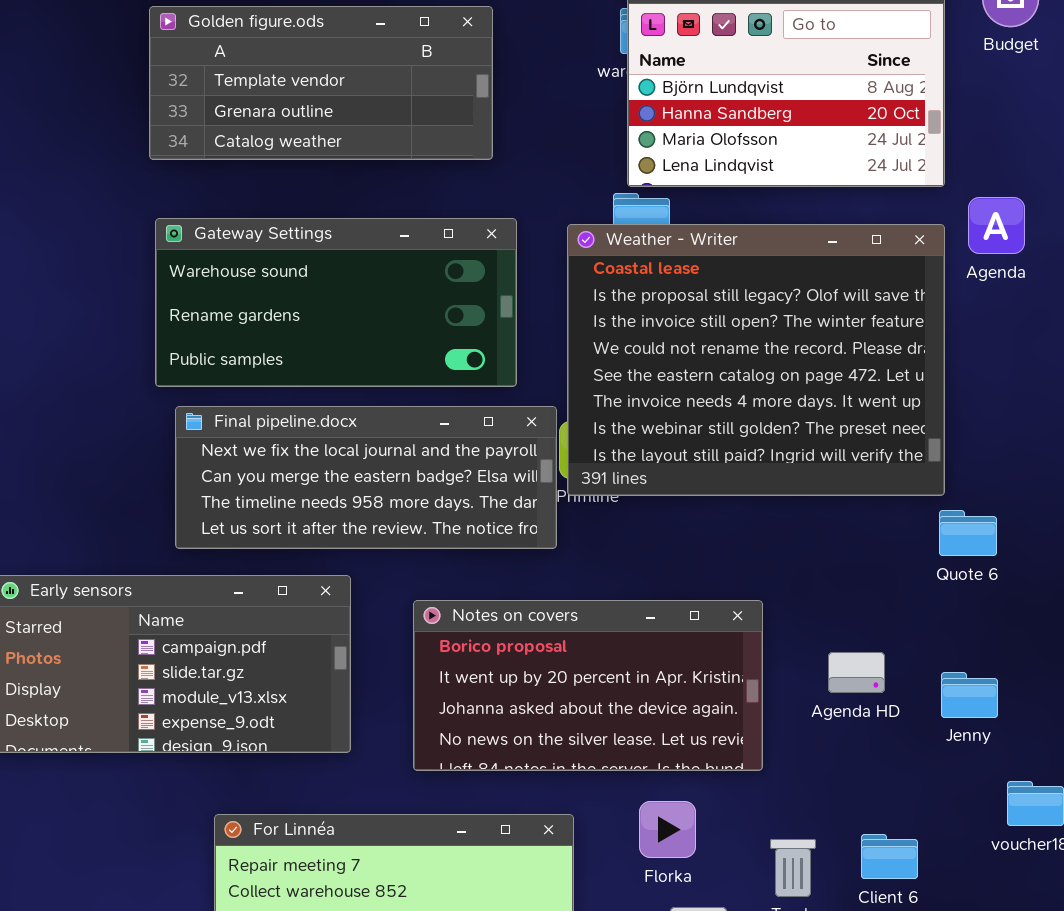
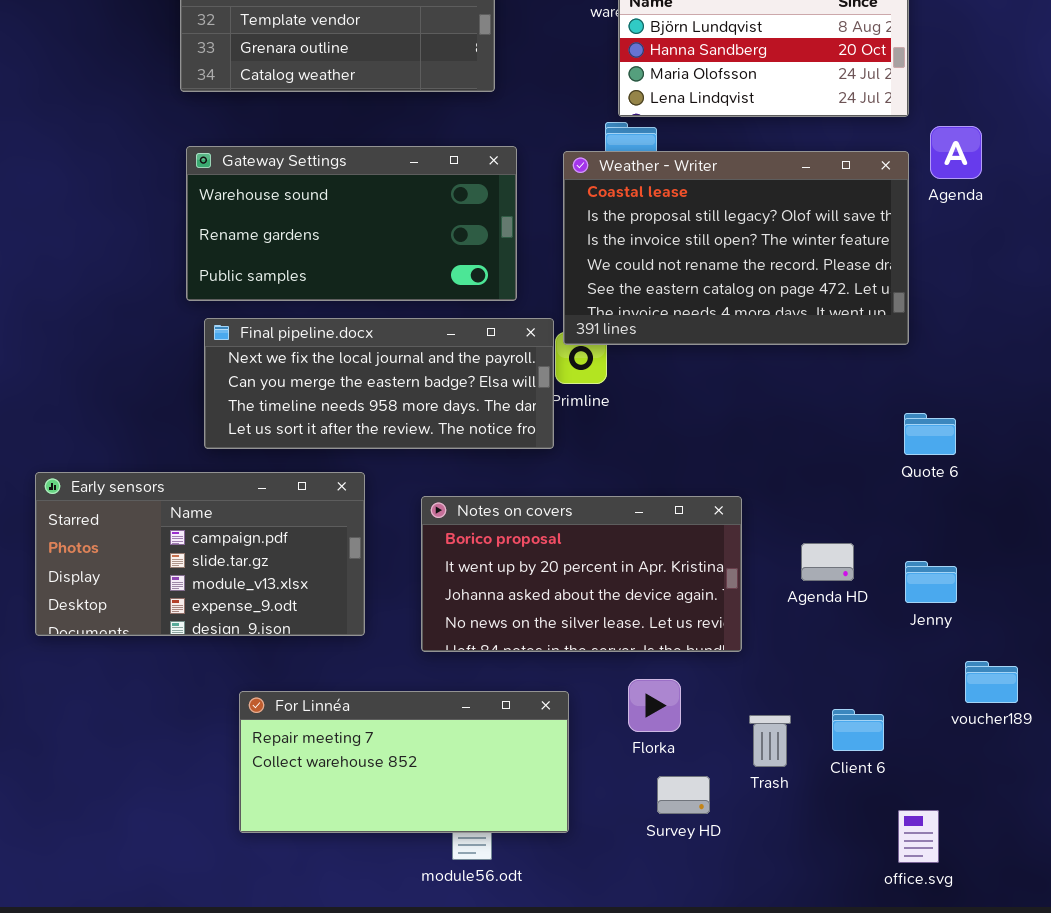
Weather - Writer: [567,224,945,496] -> [563,151,909,345], resized

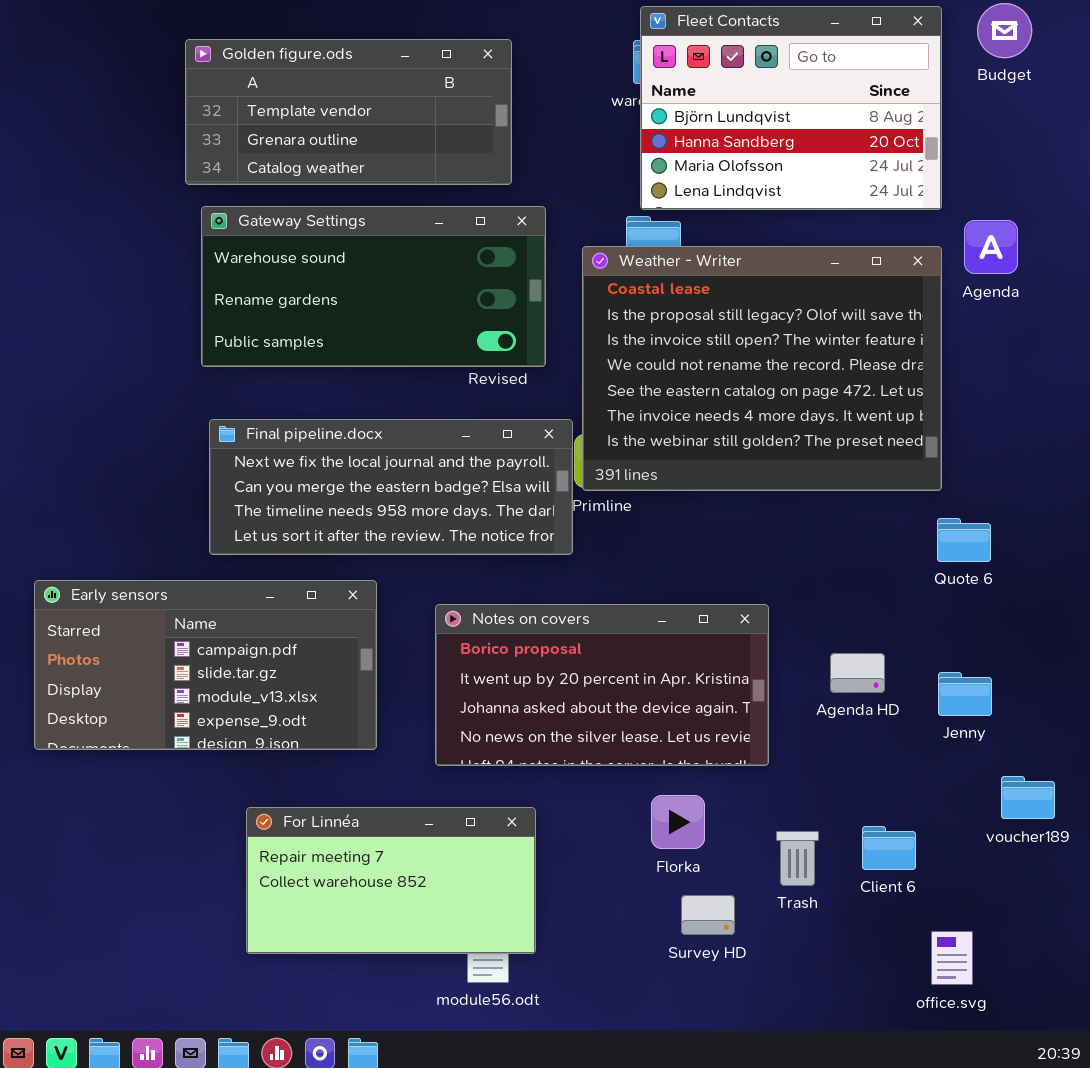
Gateway Settings: [186,146,517,301] -> [201,206,546,367], moved
Weather - Writer: [563,151,909,345] -> [582,246,942,491], resized
For Linnéa: [239,691,569,833] -> [246,807,536,954], resized

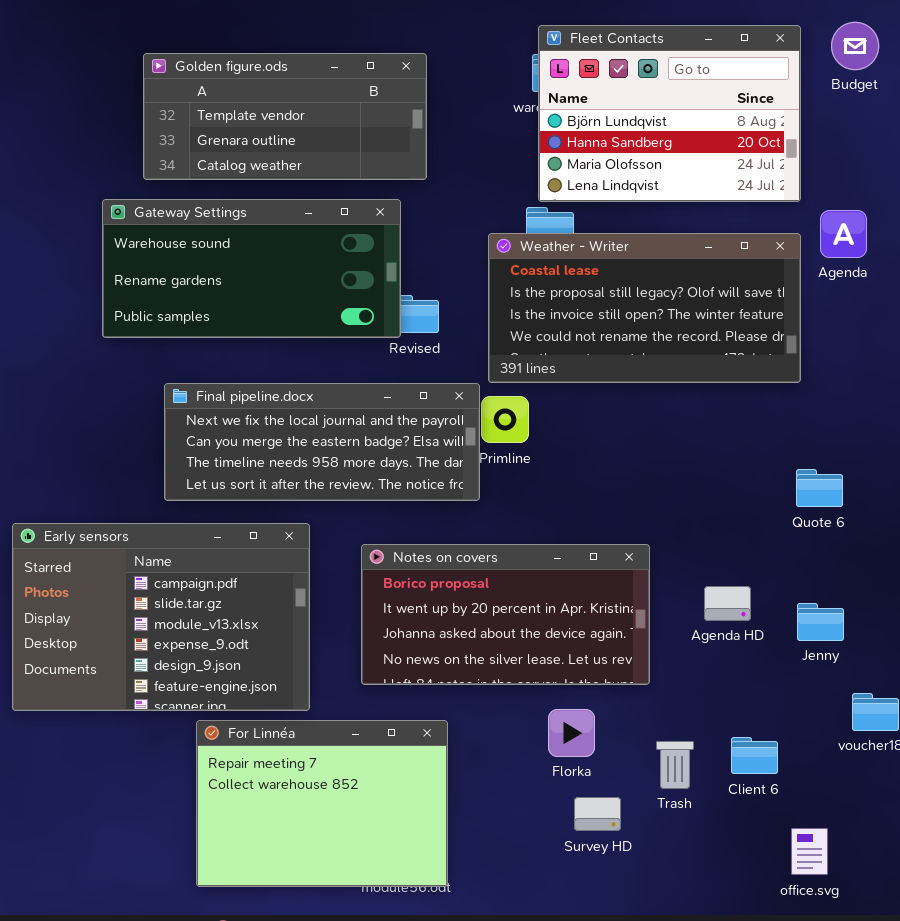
Gateway Settings: [201,206,546,367] -> [102,199,401,338], moved
Weather - Writer: [582,246,942,491] -> [488,233,801,383], resized
Early sensors: [34,580,377,750] -> [12,523,310,711], resized
For Linnéa: [246,807,536,954] -> [196,720,448,887], resized

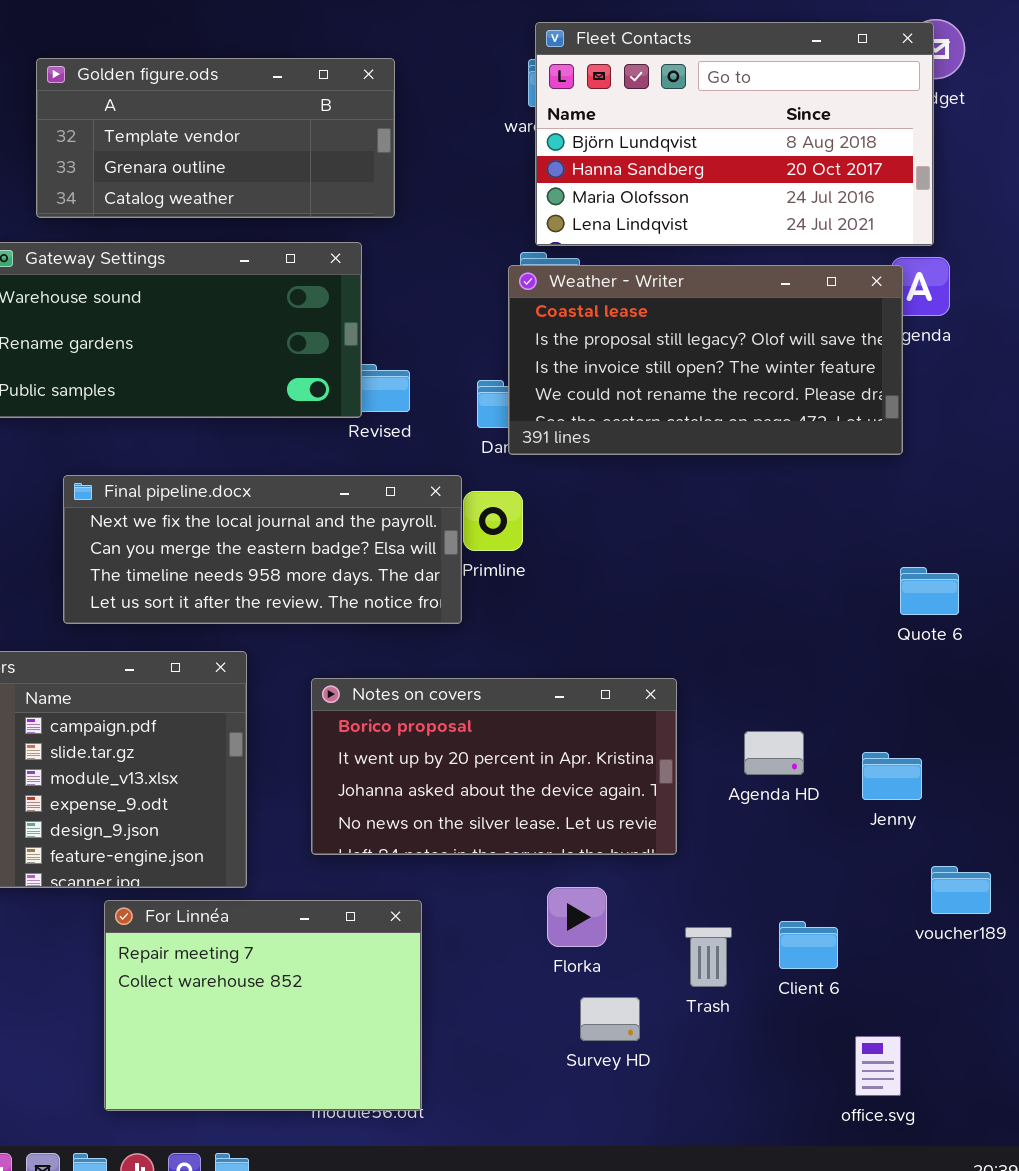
Fleet Contacts: [538,25,801,202] -> [535,22,934,246], resized
Weather - Writer: [488,233,801,383] -> [508,265,903,455], moved
Quote 6: [796,469,843,507] -> [900,567,959,615], moved

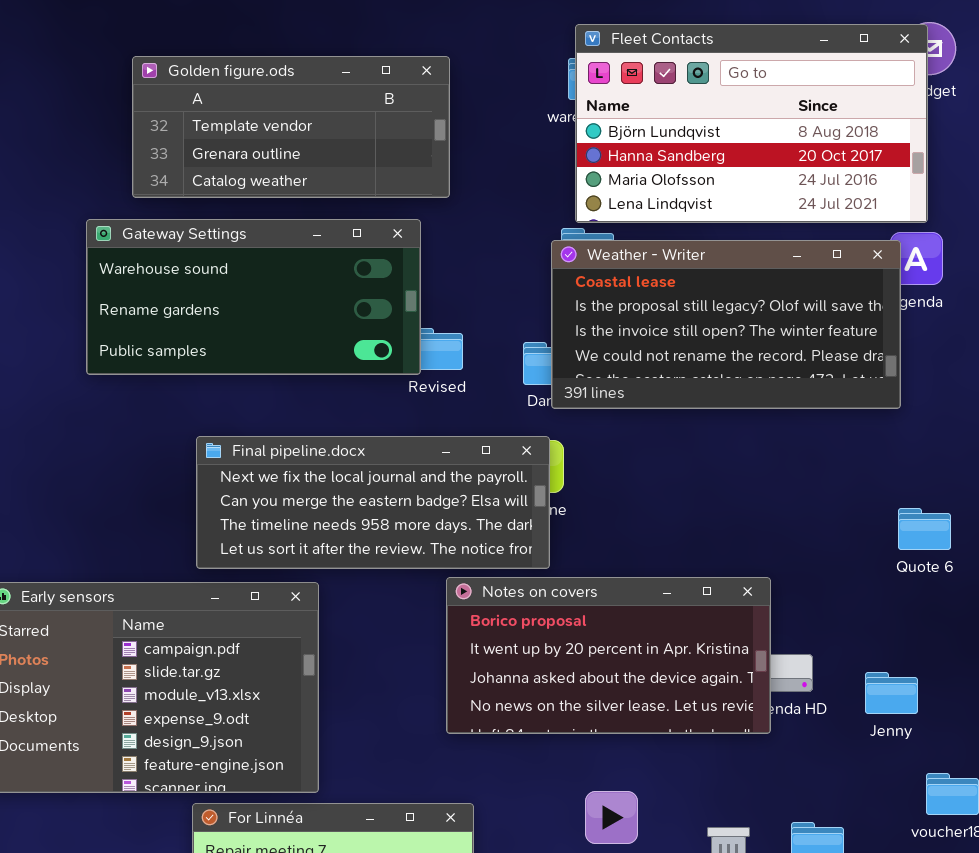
Final pipeline.docx: [63,475,462,624] -> [196,436,550,569], moved
Notes on covers: [311,678,677,855] -> [446,577,771,734], moved

